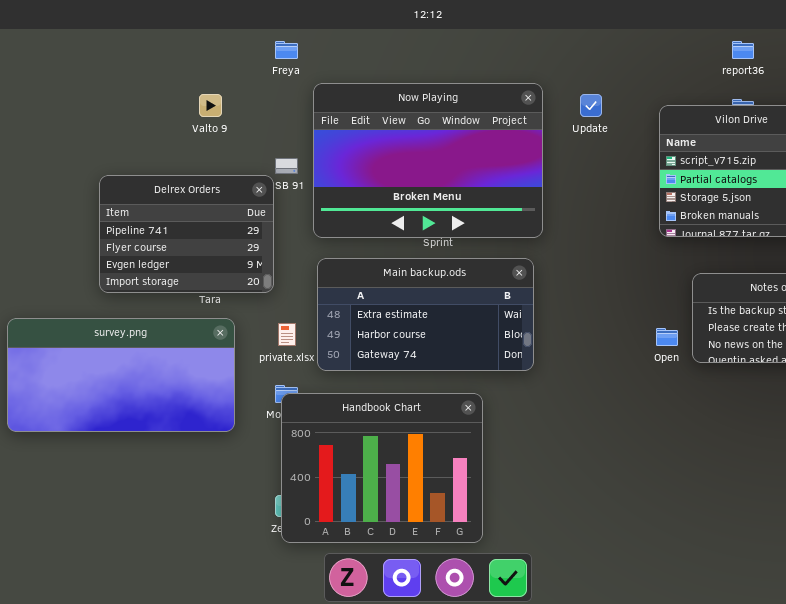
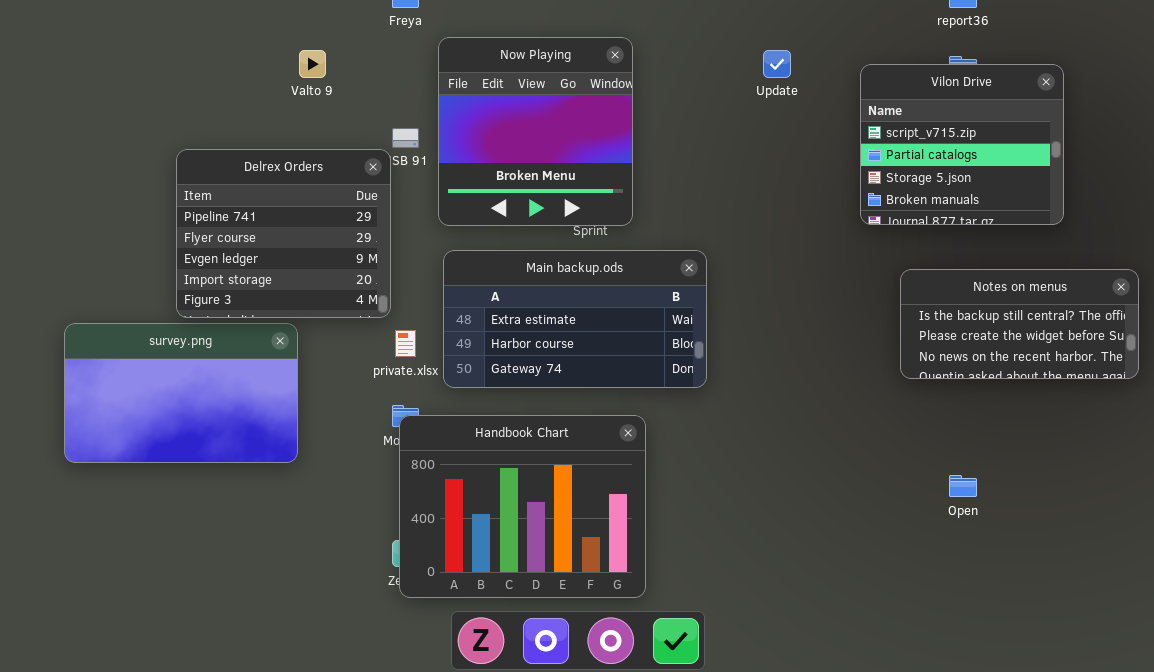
Now Playing: [313,83,543,238] -> [438,37,633,226], resized
Delrex Orders: [99,175,274,293] -> [176,149,391,318], resized
survey.png: [7,318,235,432] -> [64,323,298,463], resized
Open: [656,328,678,346] -> [949,475,977,497], moved

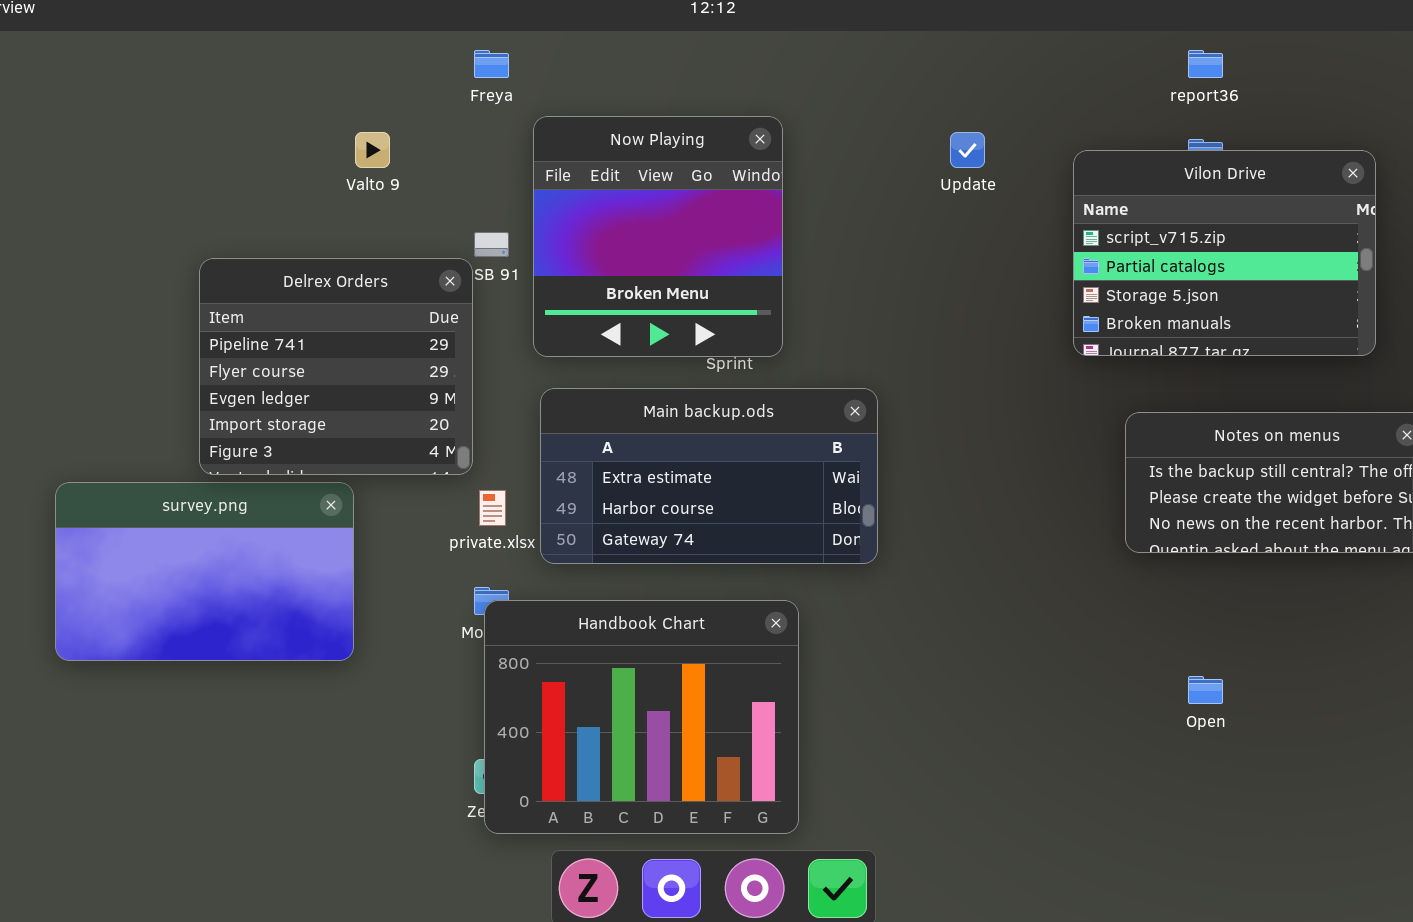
Vilon Drive: [860,64,1064,225] -> [1073,150,1376,356], resized

